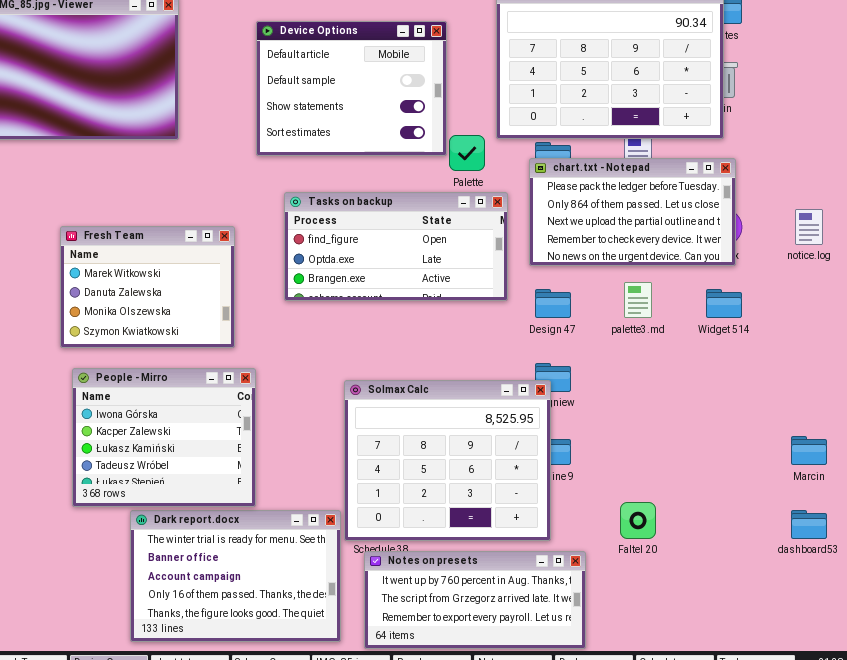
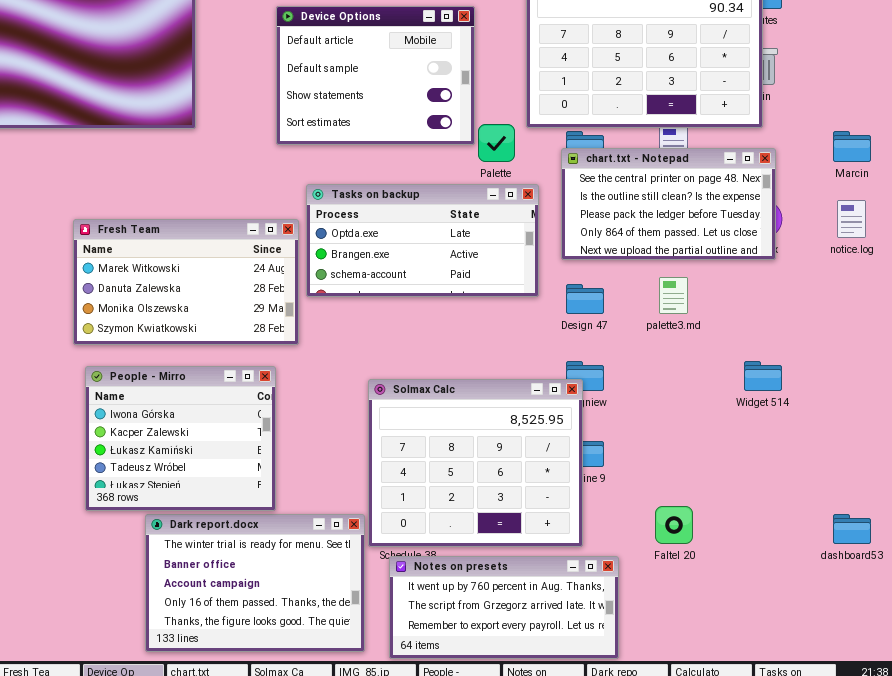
chart.txt - Notepad: [529,158,736,266] -> [561,148,776,260], scrolled up 2 rows
Tasks on backup: [284,192,508,301] -> [306,184,539,297], scrolled down 1 row
Fresh Team: [60,226,235,348] -> [73,219,299,345], resized
Widget 514: [706,289,742,318] -> [744,361,782,391], moved
Marcin: [791,436,827,465] -> [833,131,871,162], moved

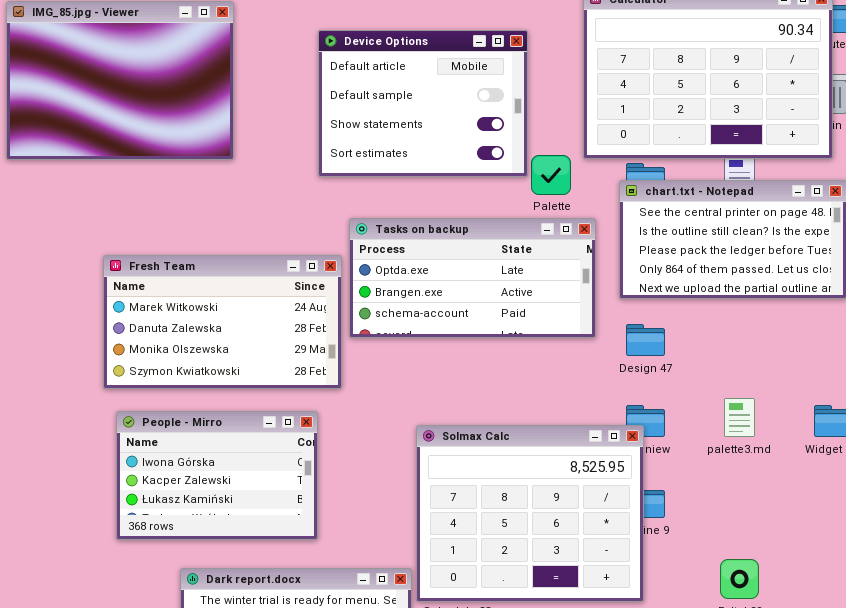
palette3.md: [659,277,688,314] -> [724,398,755,437], moved
People - Mirro: [85,366,276,511] -> [116,411,318,540], resized

